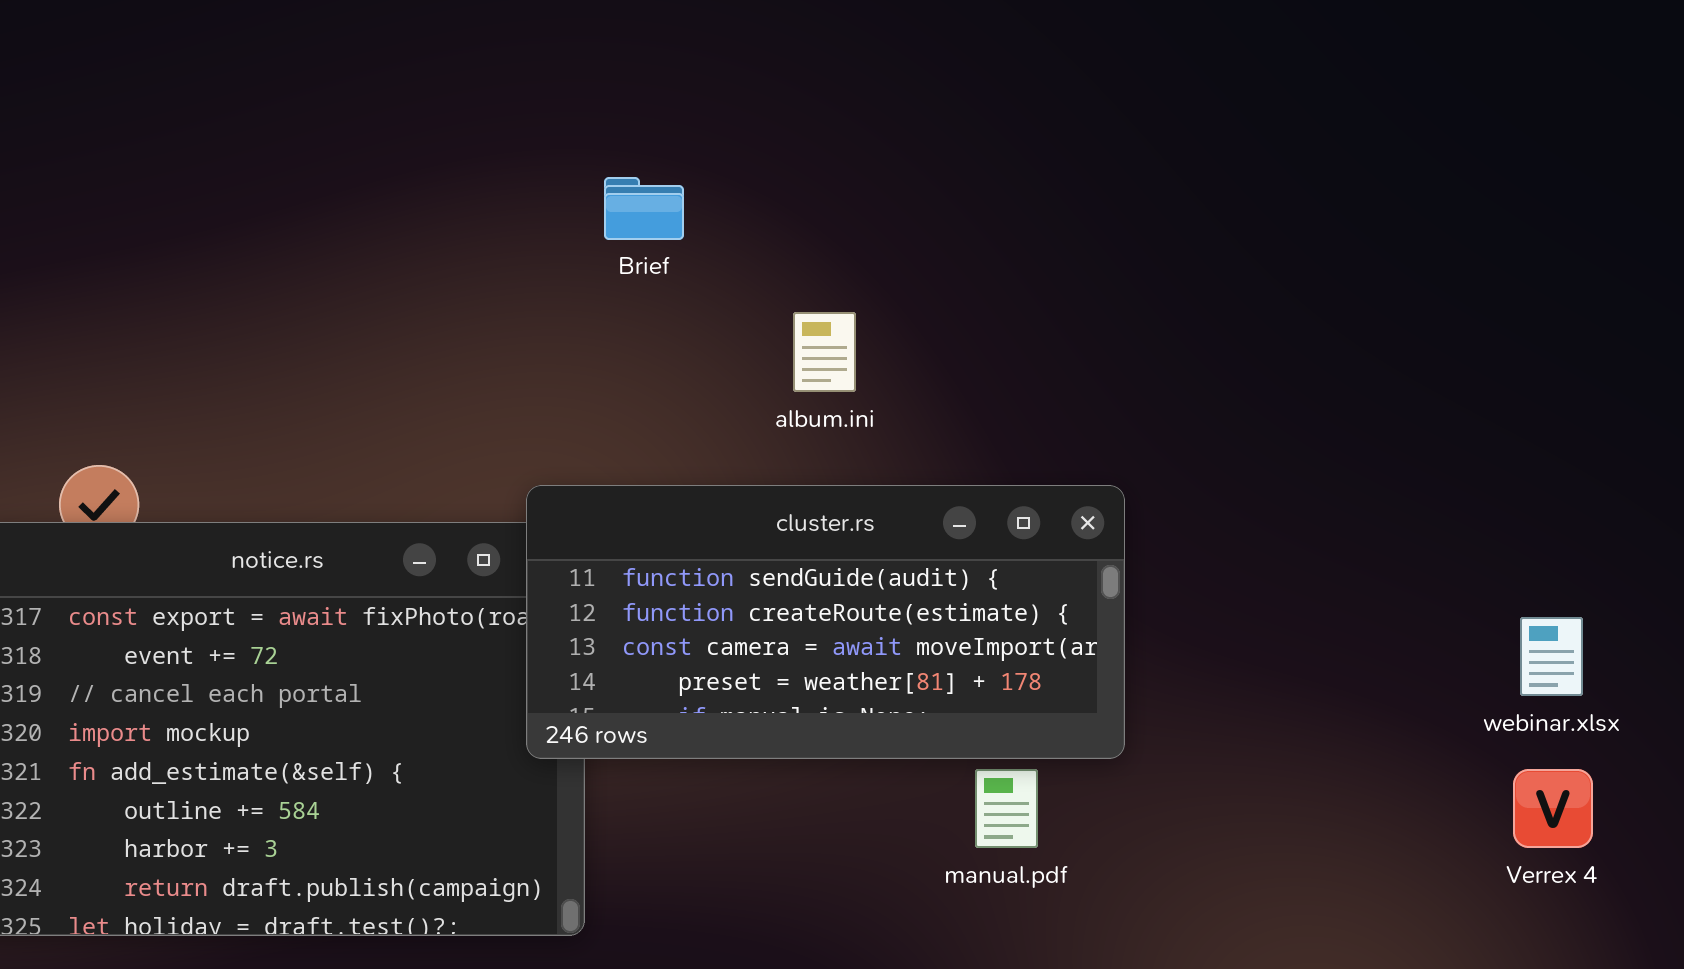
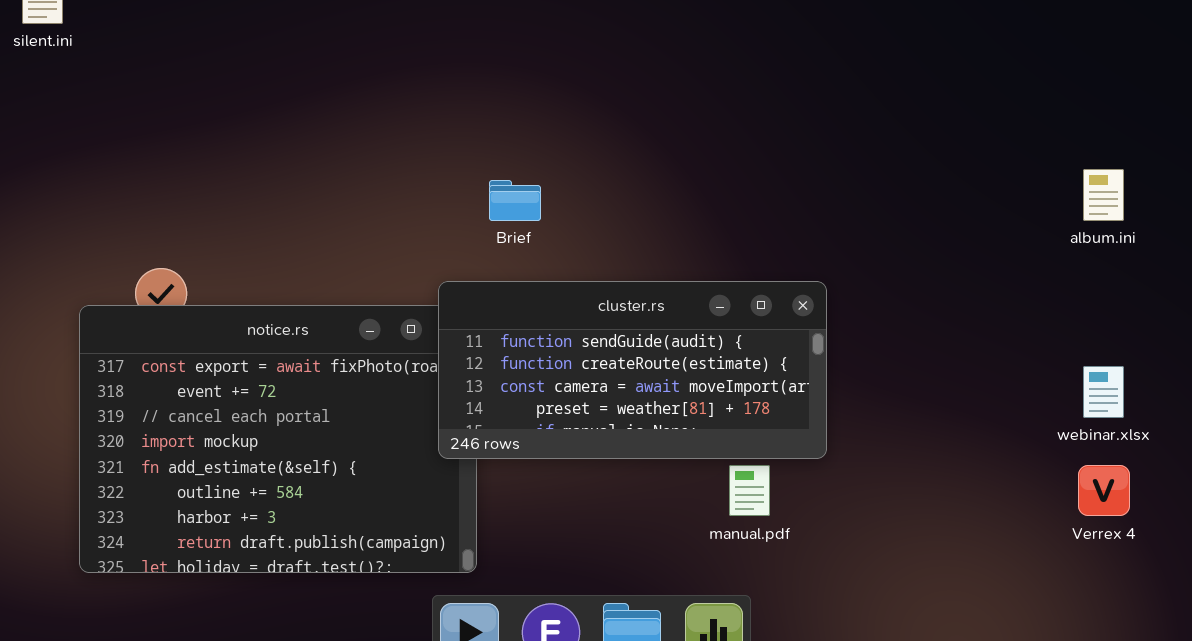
Brief: [604,177,684,240] -> [489,180,541,221], moved
album.ini: [793,312,856,392] -> [1083,169,1124,221], moved

